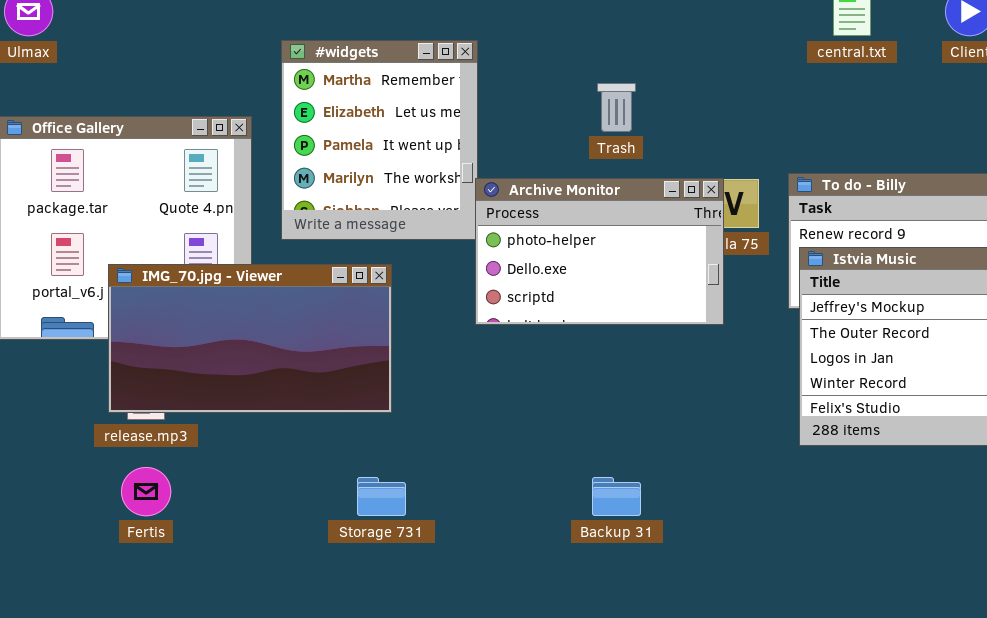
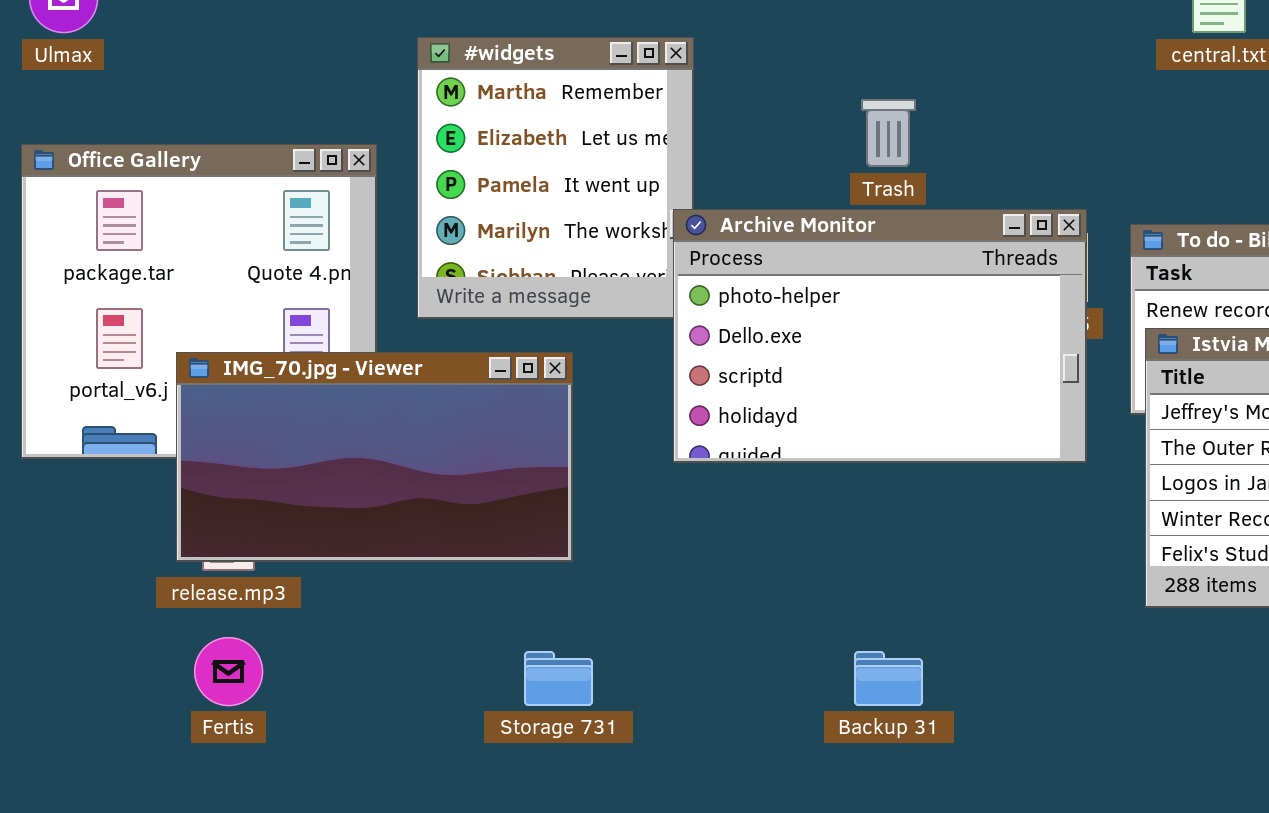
Archive Monitor: [475,178,724,325] -> [673,209,1087,463], moved, resized

